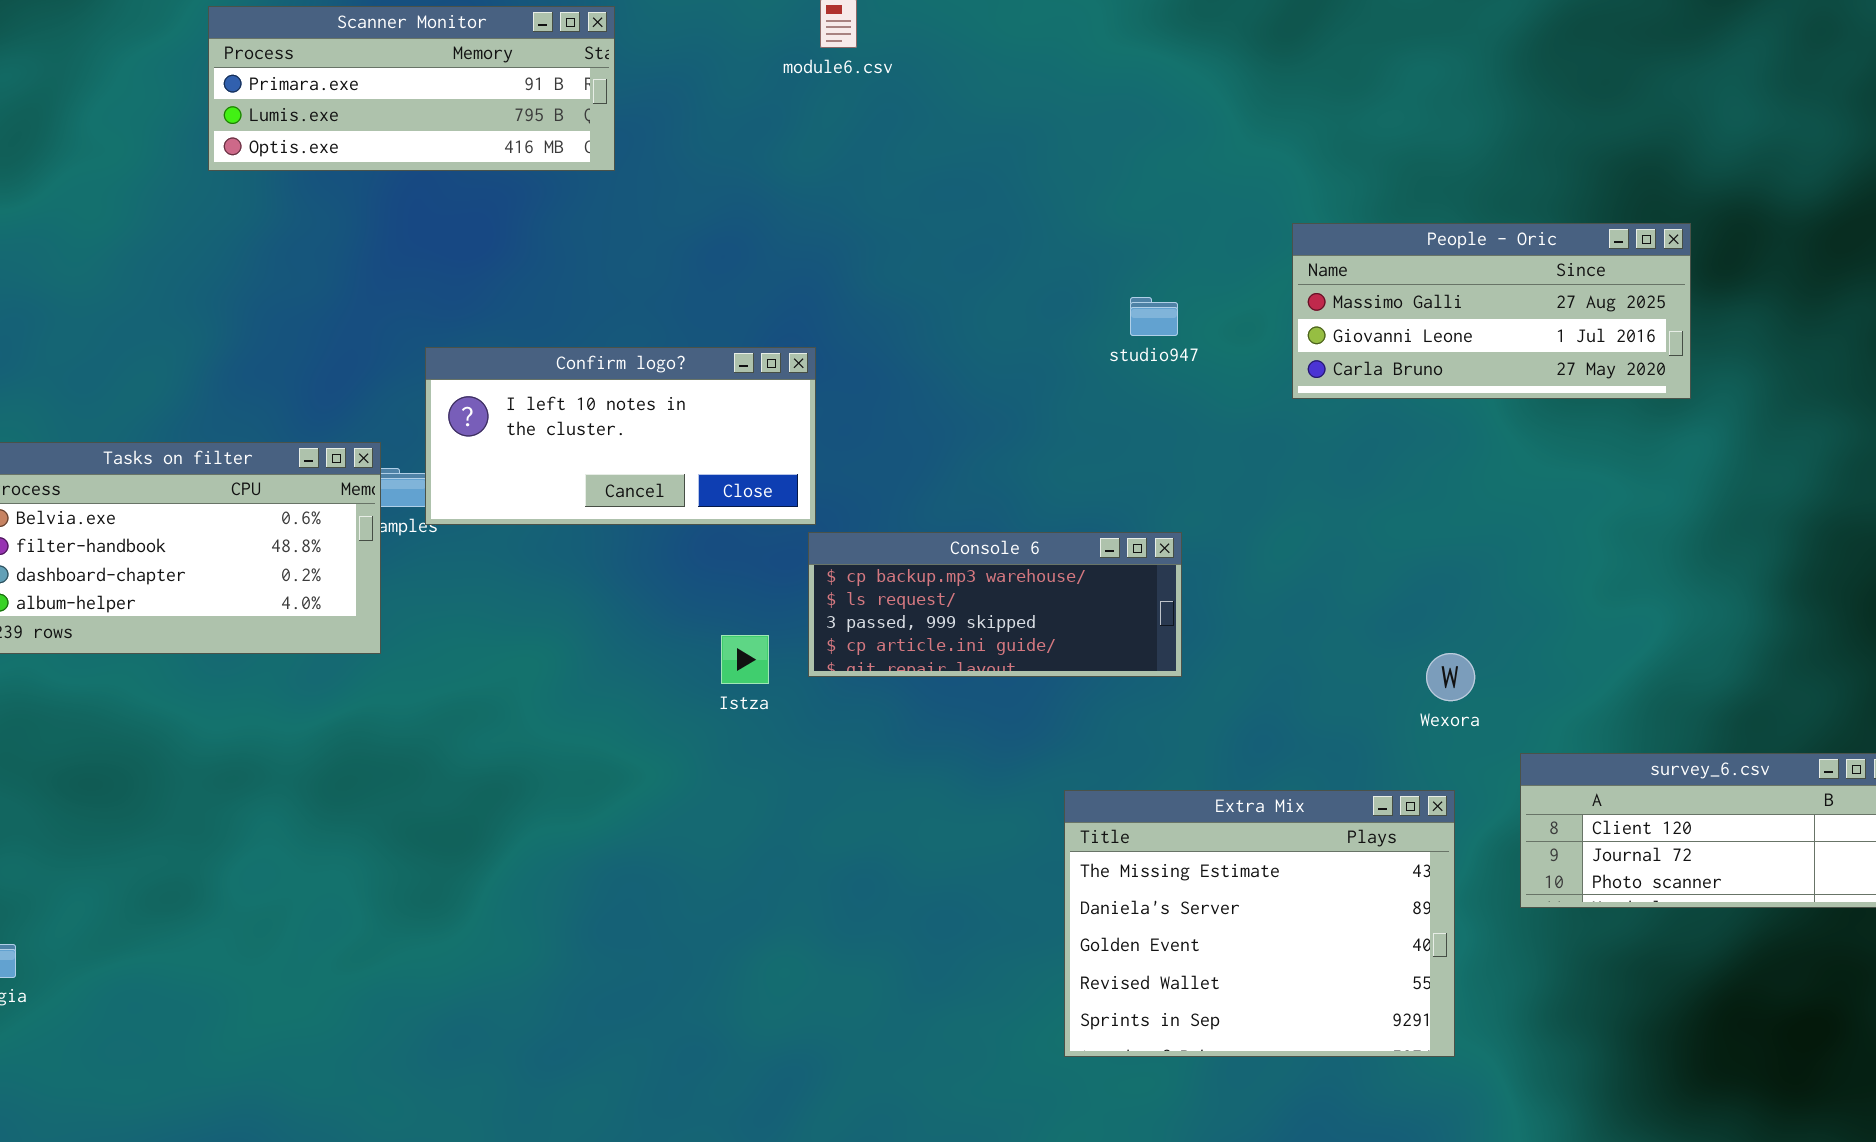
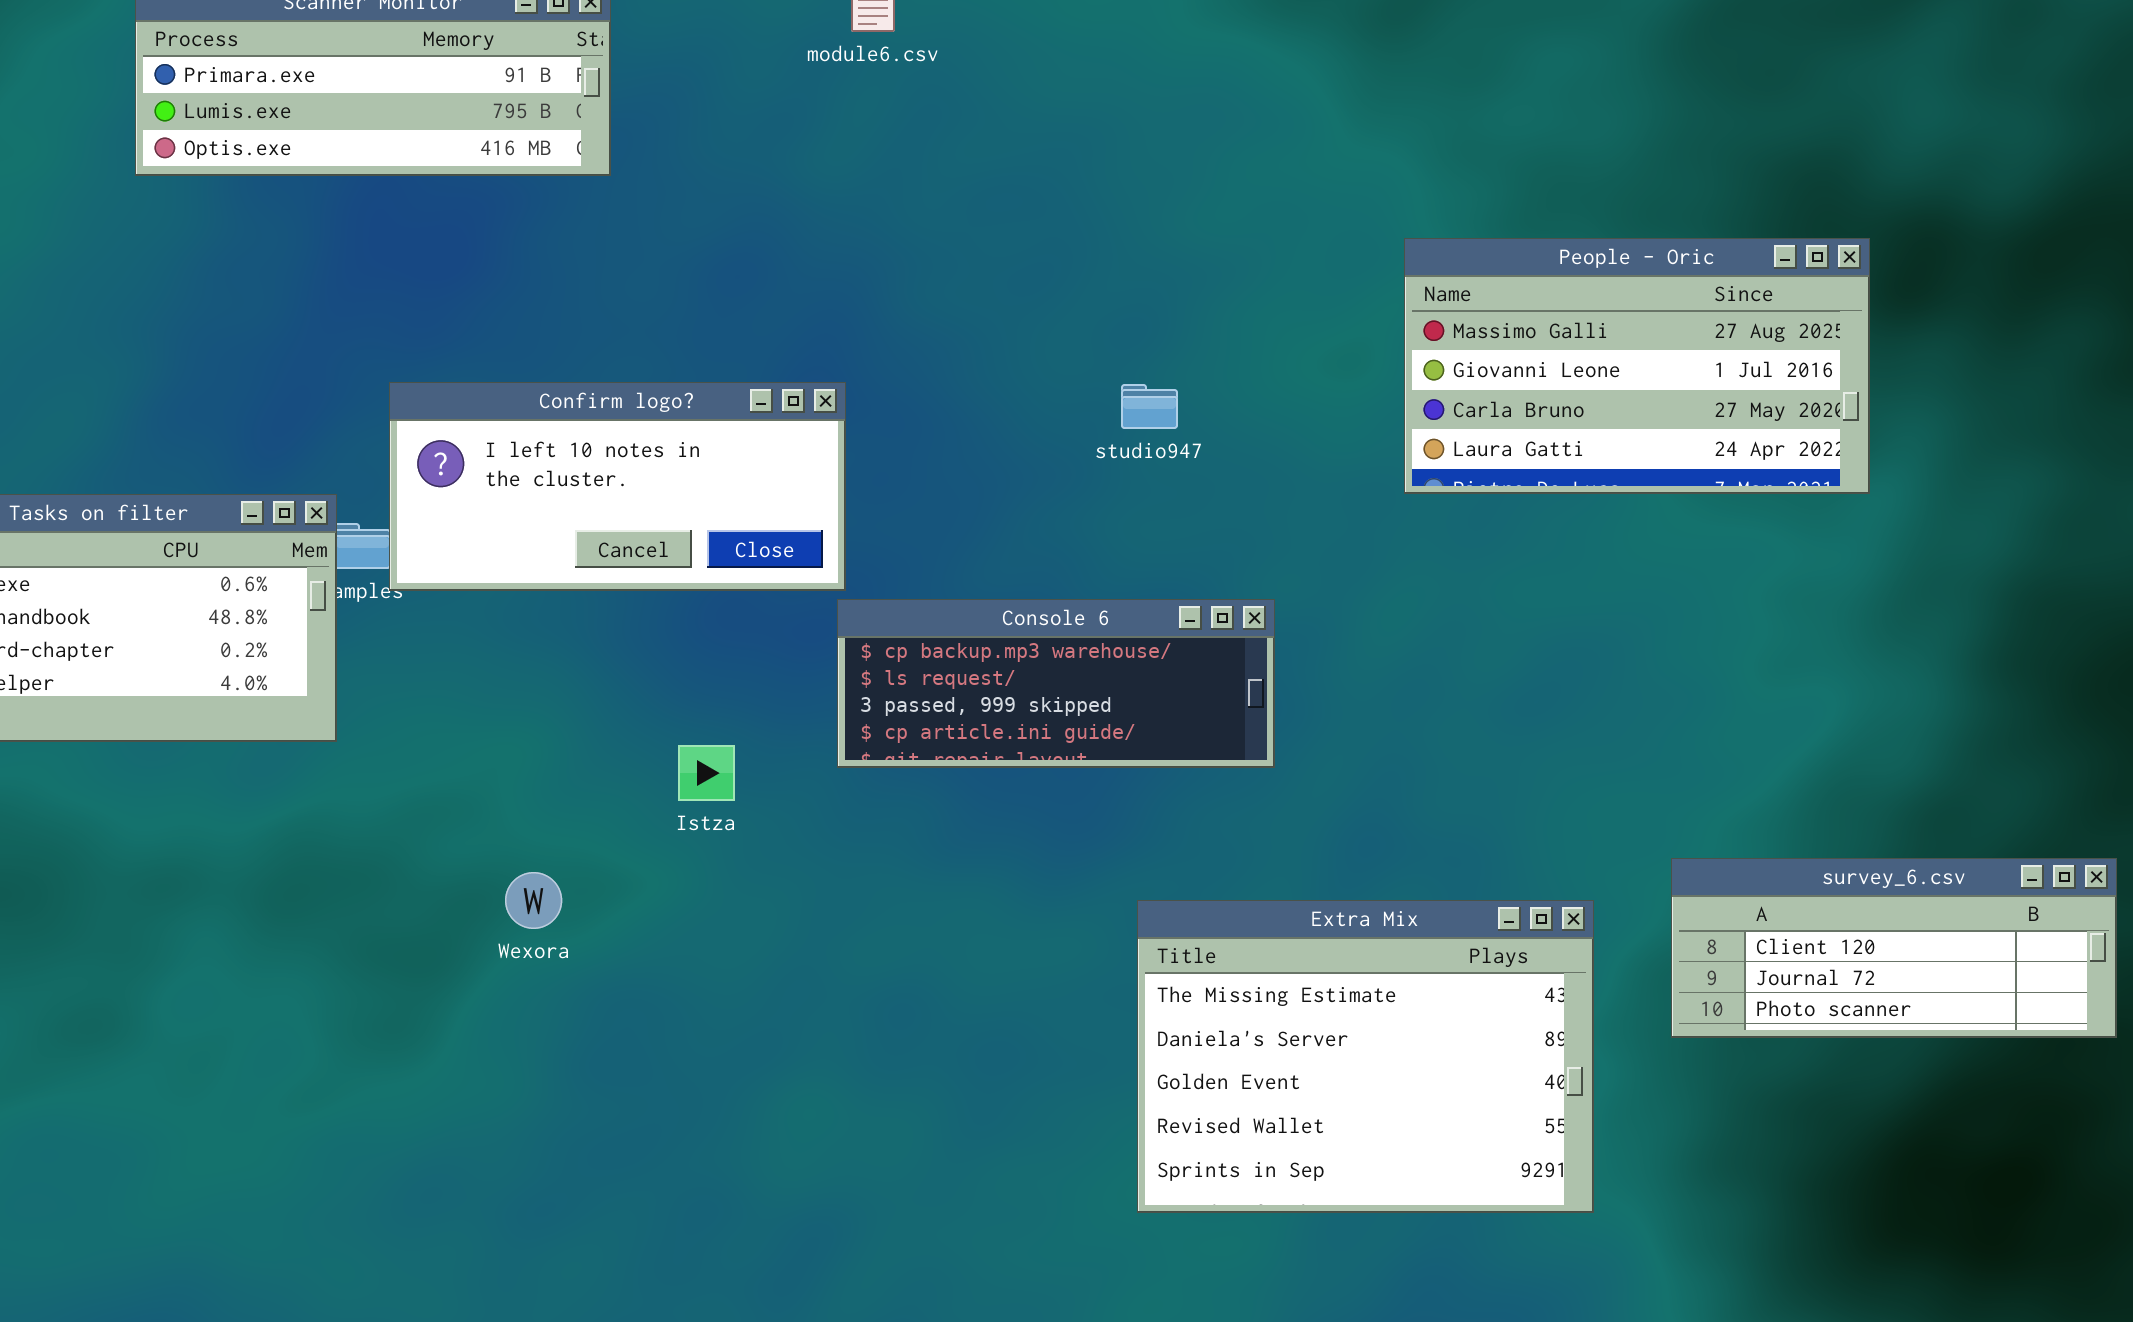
People - Oric: [1292,223,1691,399] -> [1404,238,1870,494], resized
studio947: [1130,297,1178,336] -> [1121,384,1178,429], moved
Istza: [721,635,769,684] -> [678,745,735,801], moved
Wexora: [1426,653,1475,701] -> [505,872,562,929], moved

